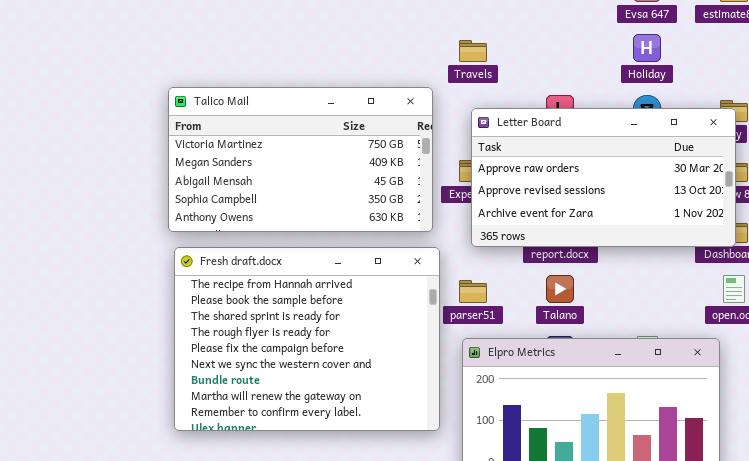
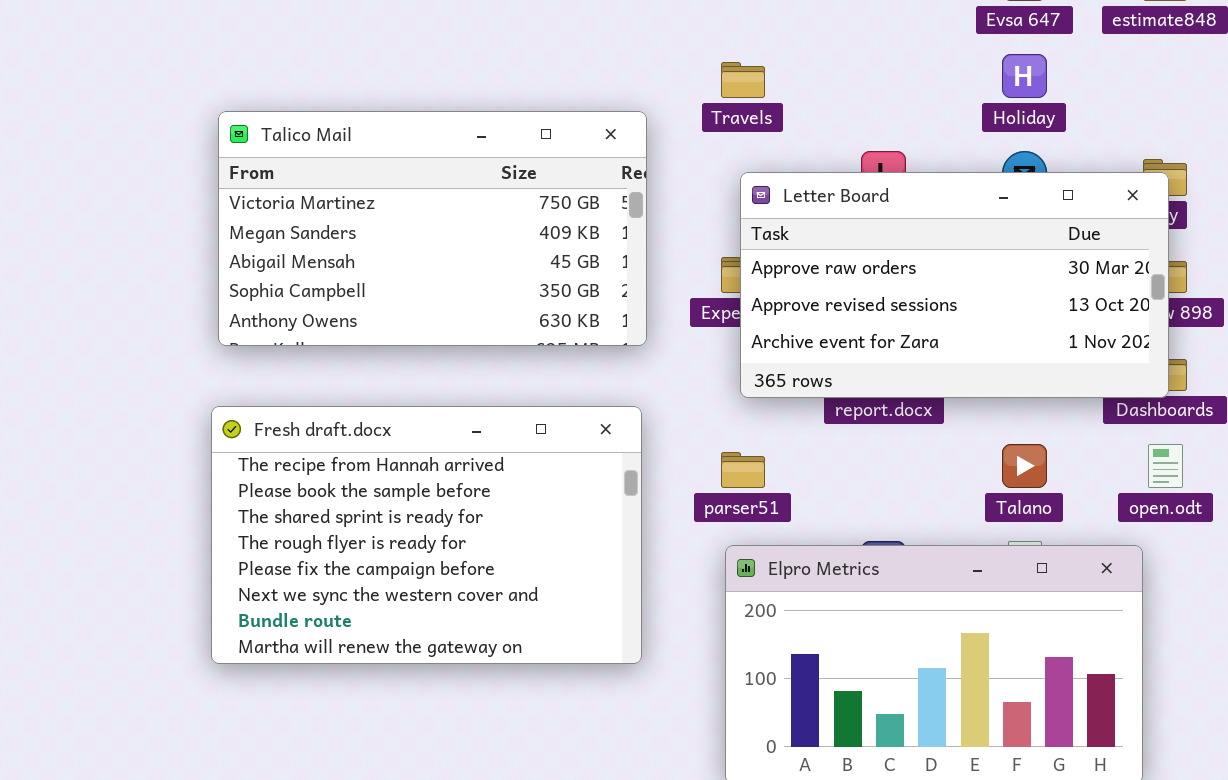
Talico Mail: [168,87,433,232] -> [218,111,647,346], moved
Fresh draft.docx: [174,247,440,431] -> [211,406,642,664], moved, resized
Talano: [546,275,574,303] -> [1002,444,1047,488], moved

